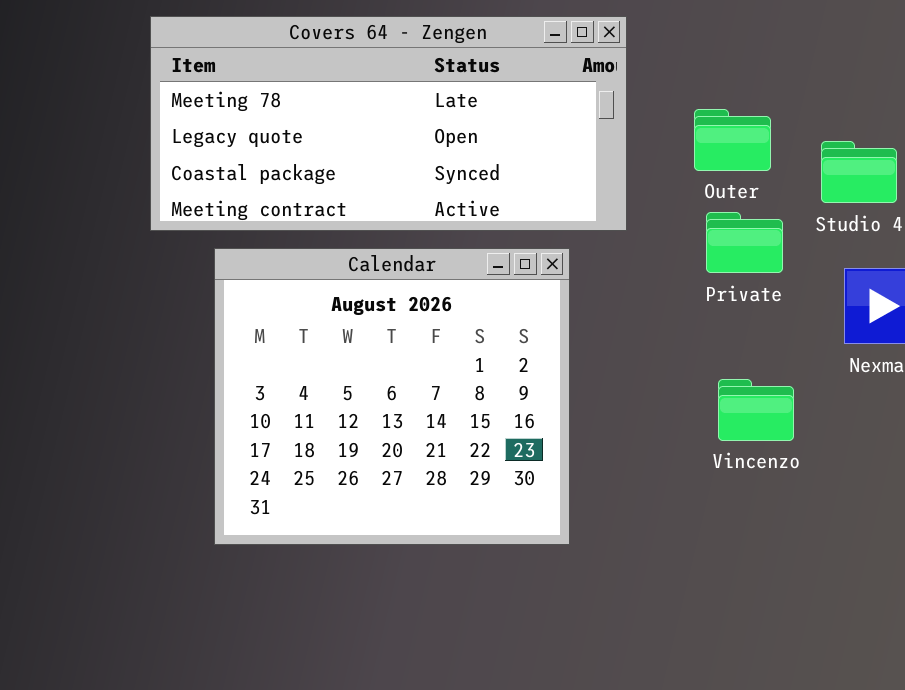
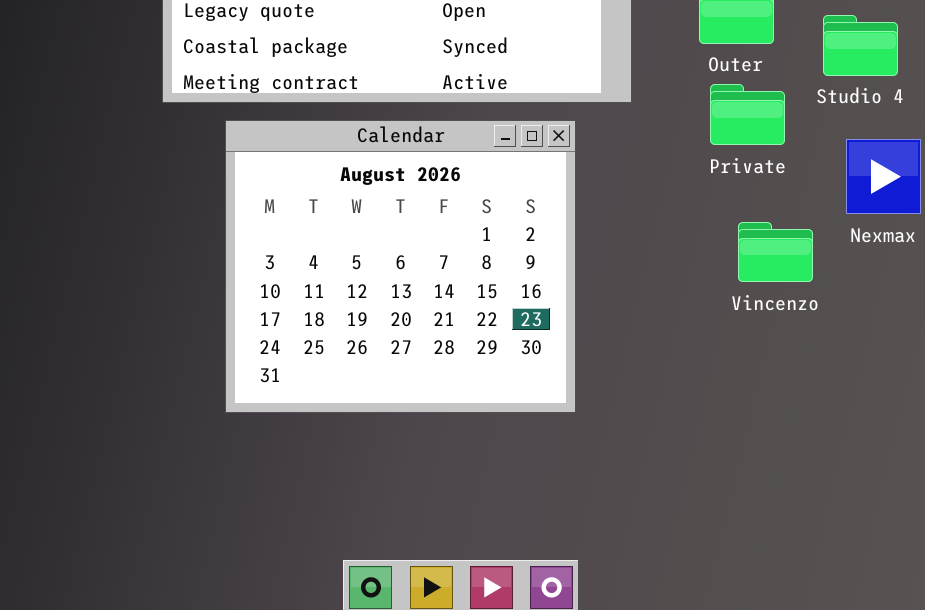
Vincenzo: [718,379,794,441] -> [738,222,813,282], moved

